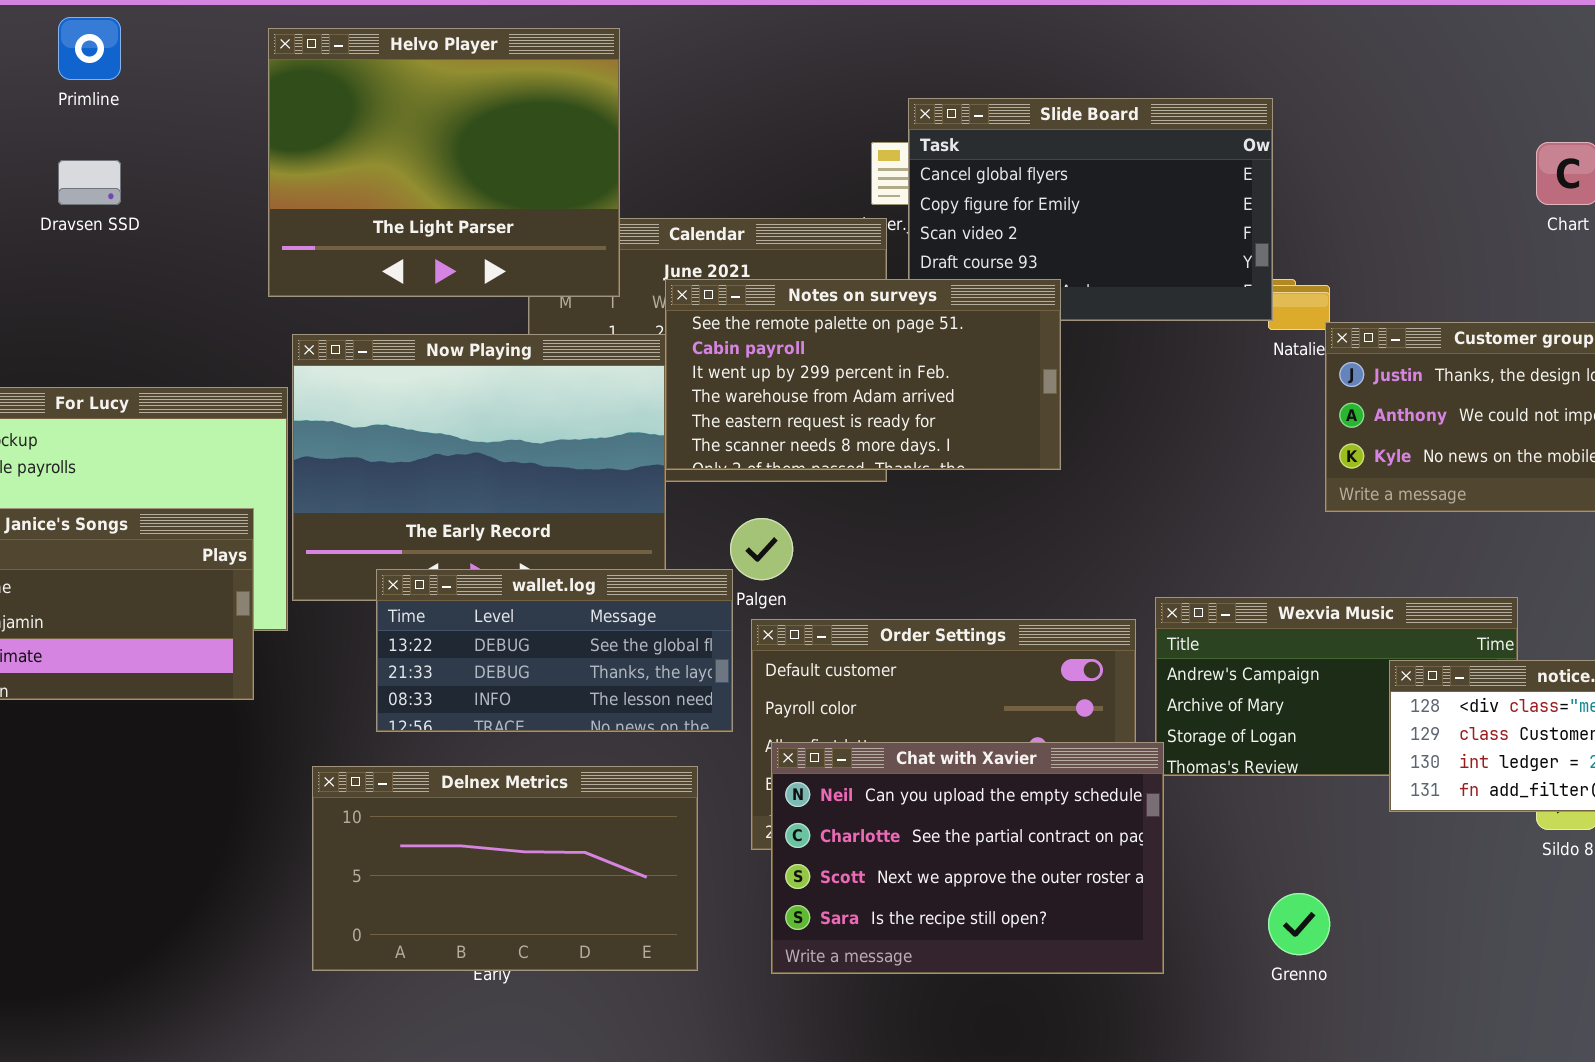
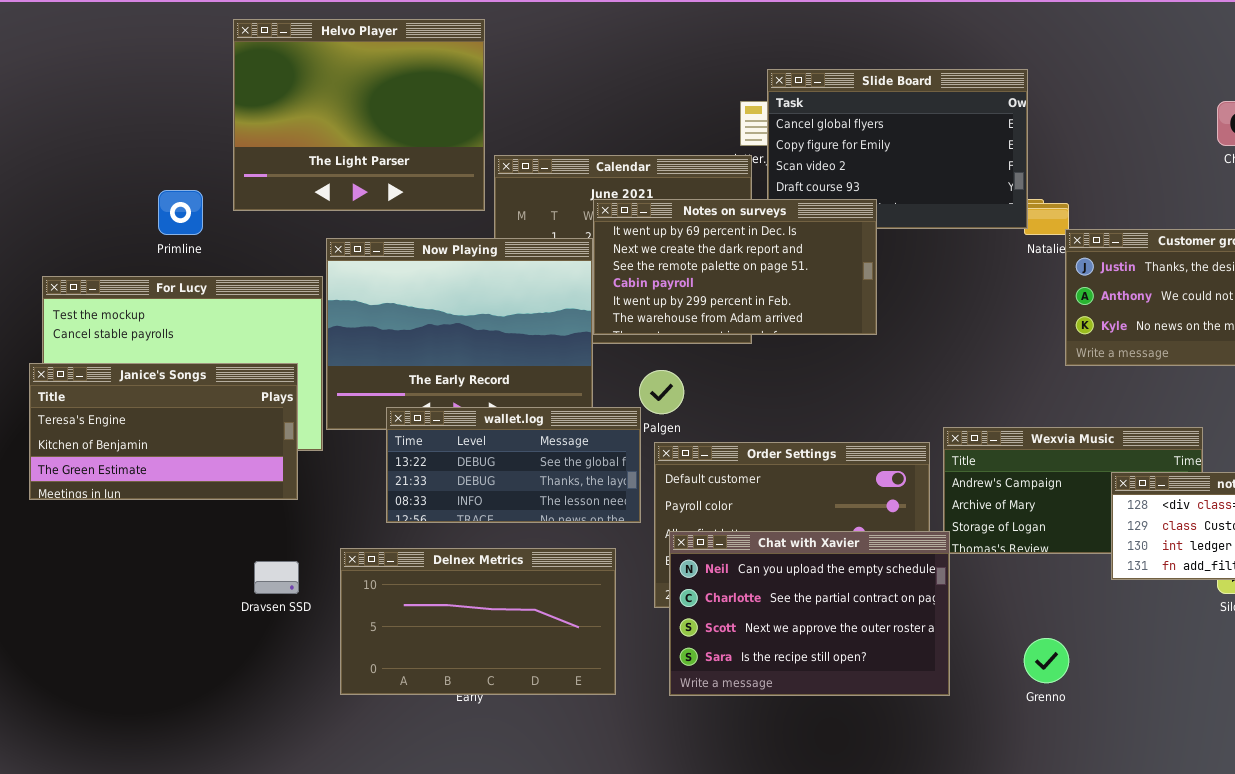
Primline: [58,17,121,80] -> [158,190,203,235], moved
Helvo Player: [268,28,620,297] -> [233,19,485,211], moved
Dravsen SSD: [58,160,121,205] -> [254,561,299,594], moved
Notes on surveys: [665,279,1061,470] -> [593,199,877,335], scrolled up 2 rows

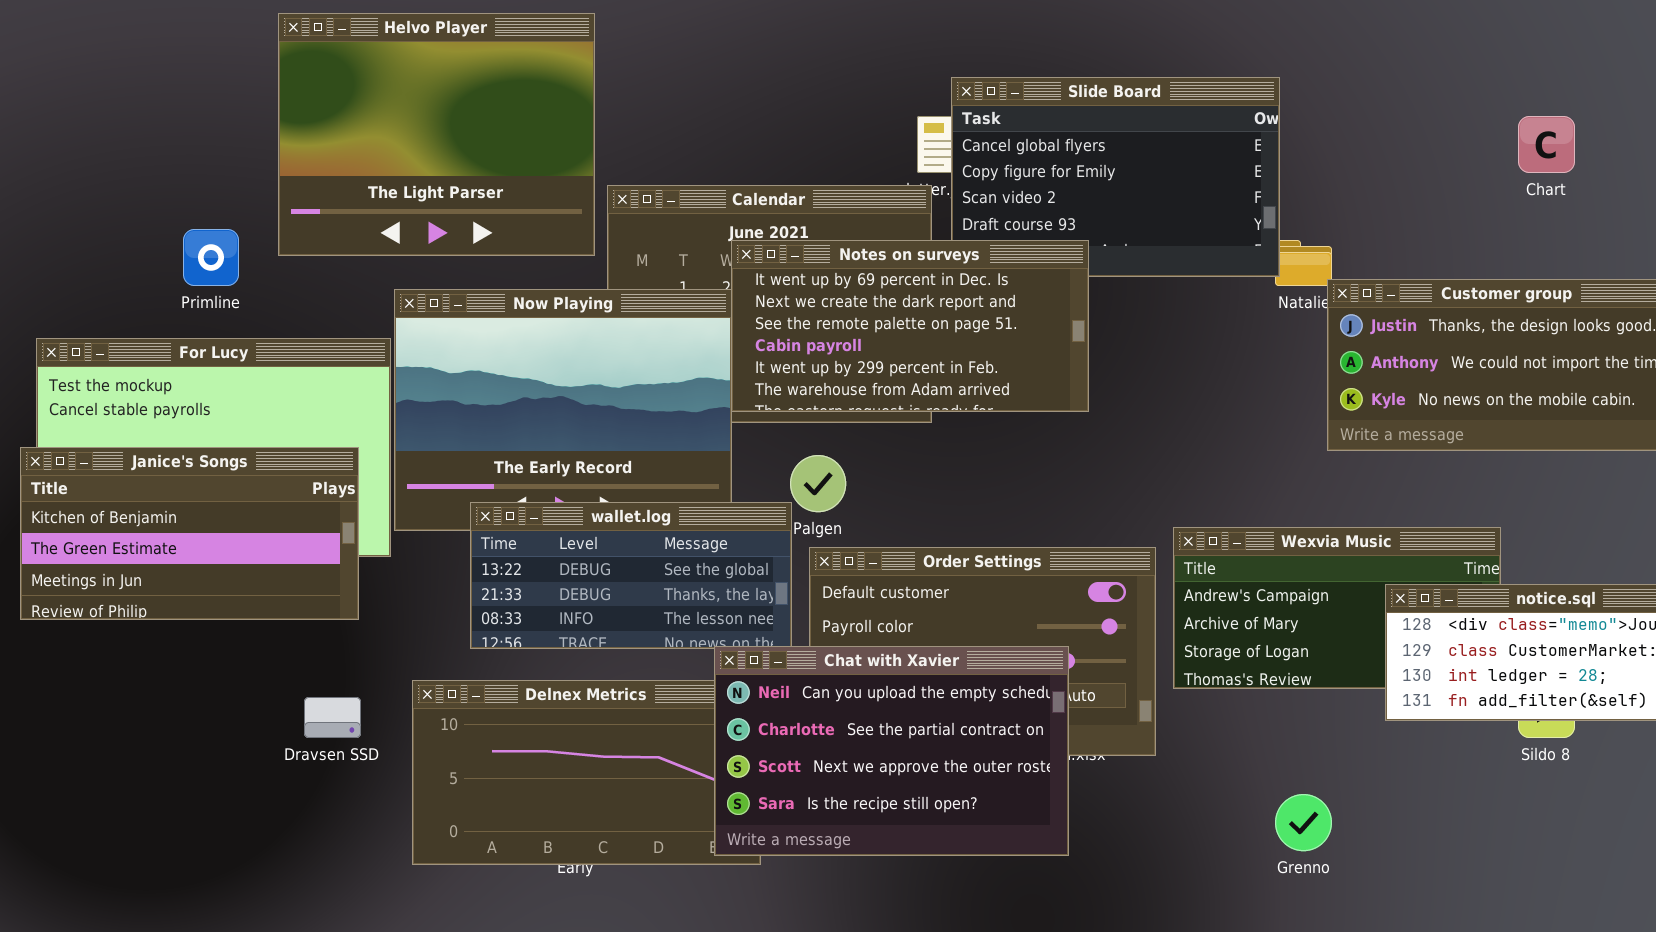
Janice's Songs: [29,363,298,500] -> [20,447,359,620], scrolled down 1 row
Chat with Xavier: [669,531,950,696] -> [714,646,1069,856], moved

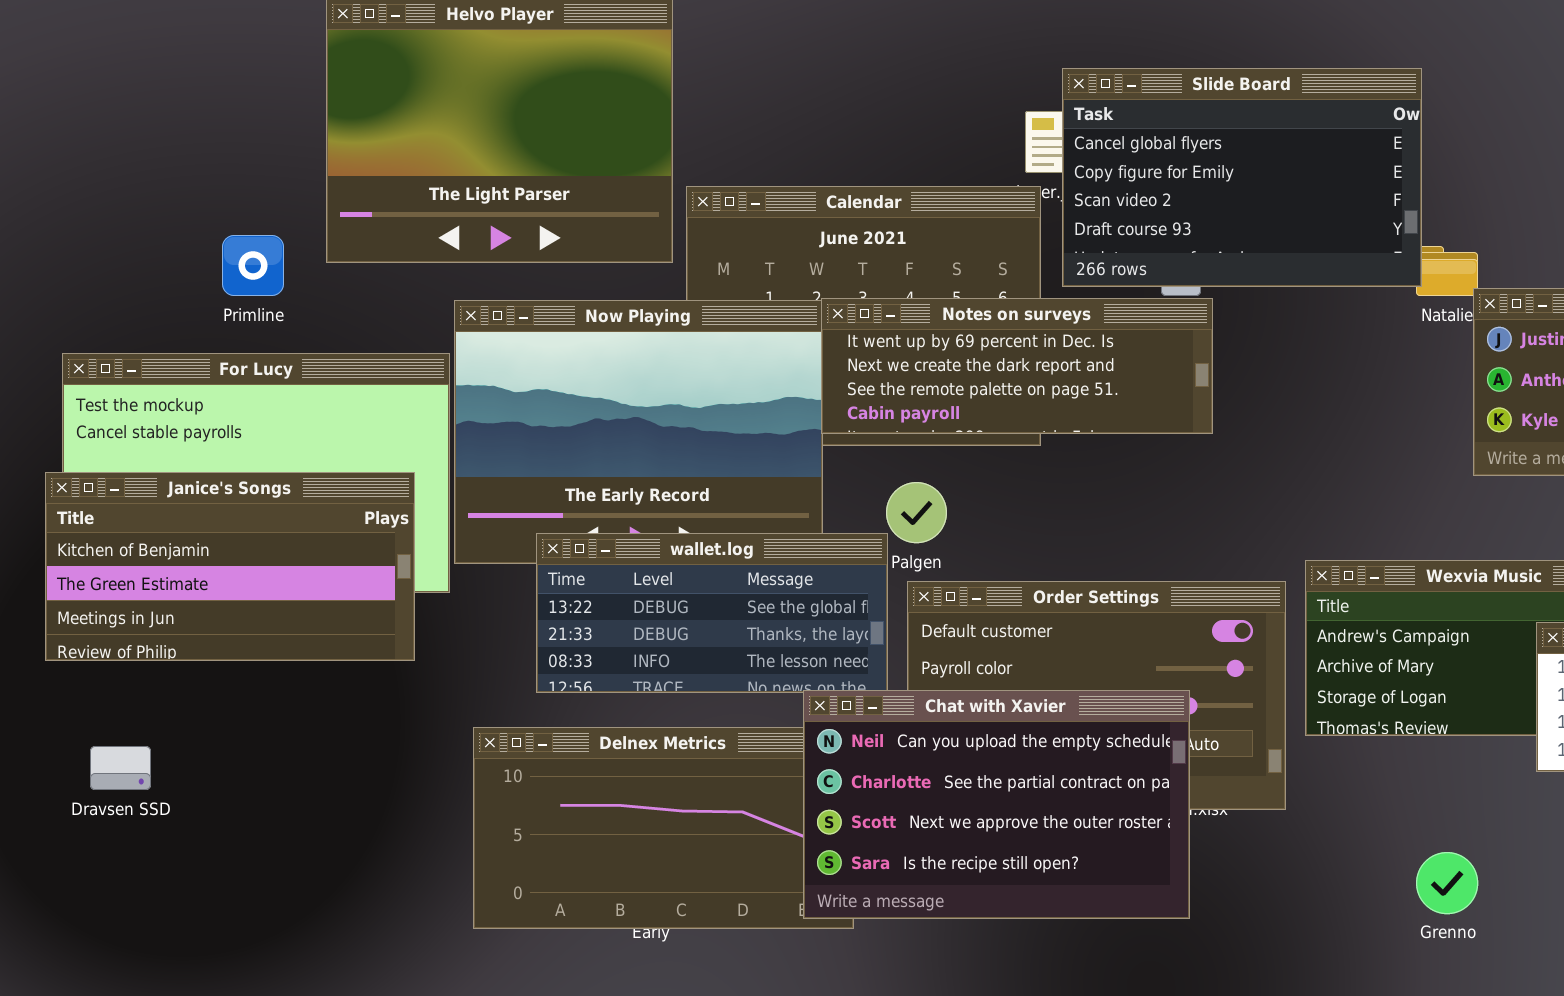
Notes on surveys: [731,240,1089,412] -> [821,298,1213,434], resized
Dravsen SSD: [304,697,361,738] -> [90,746,151,790], moved

